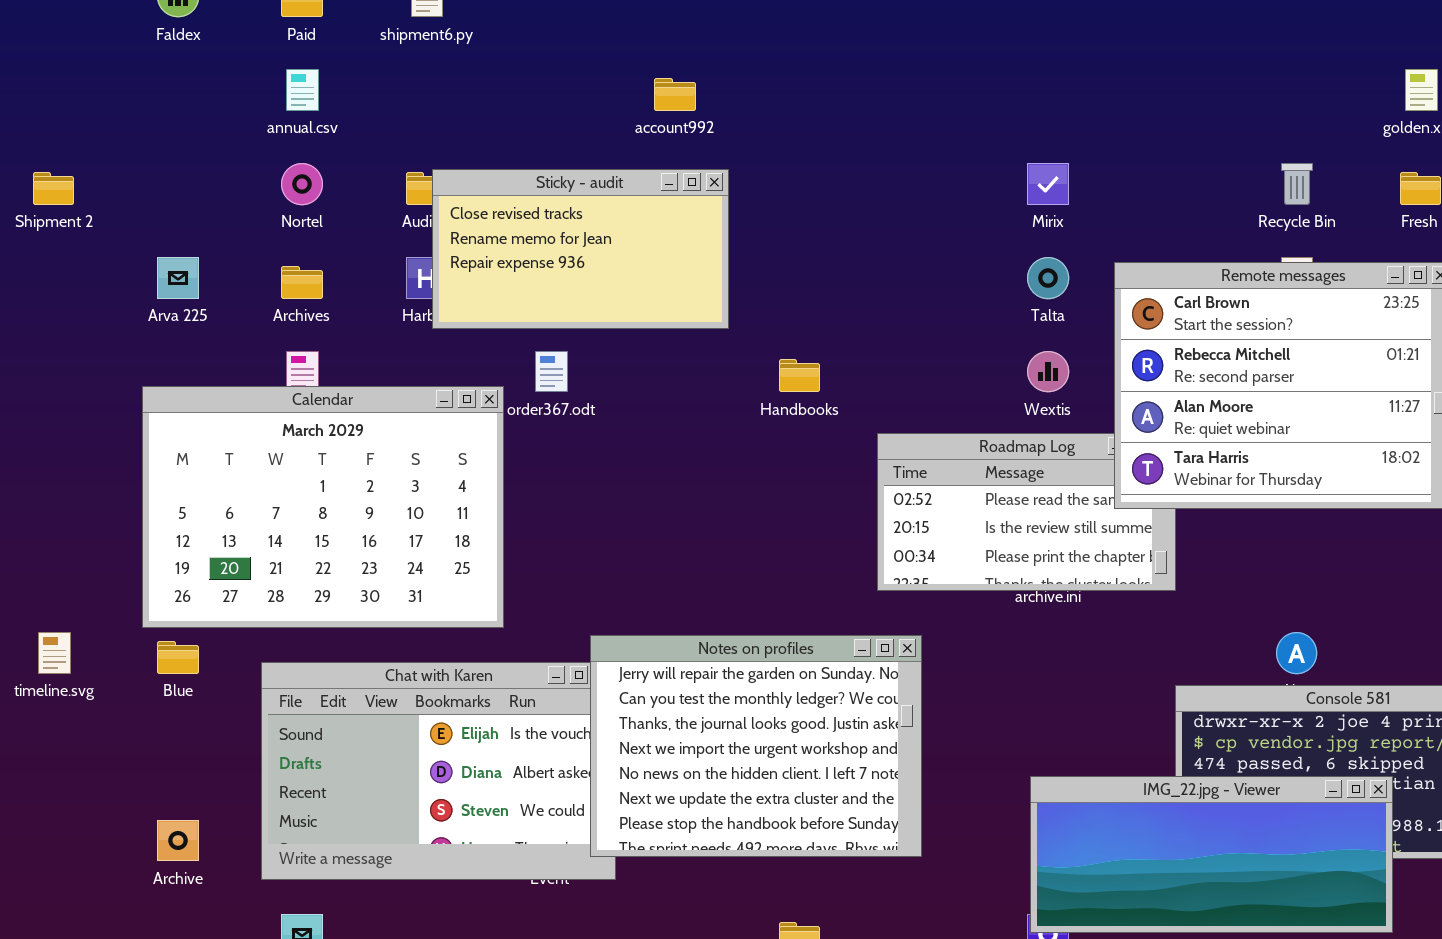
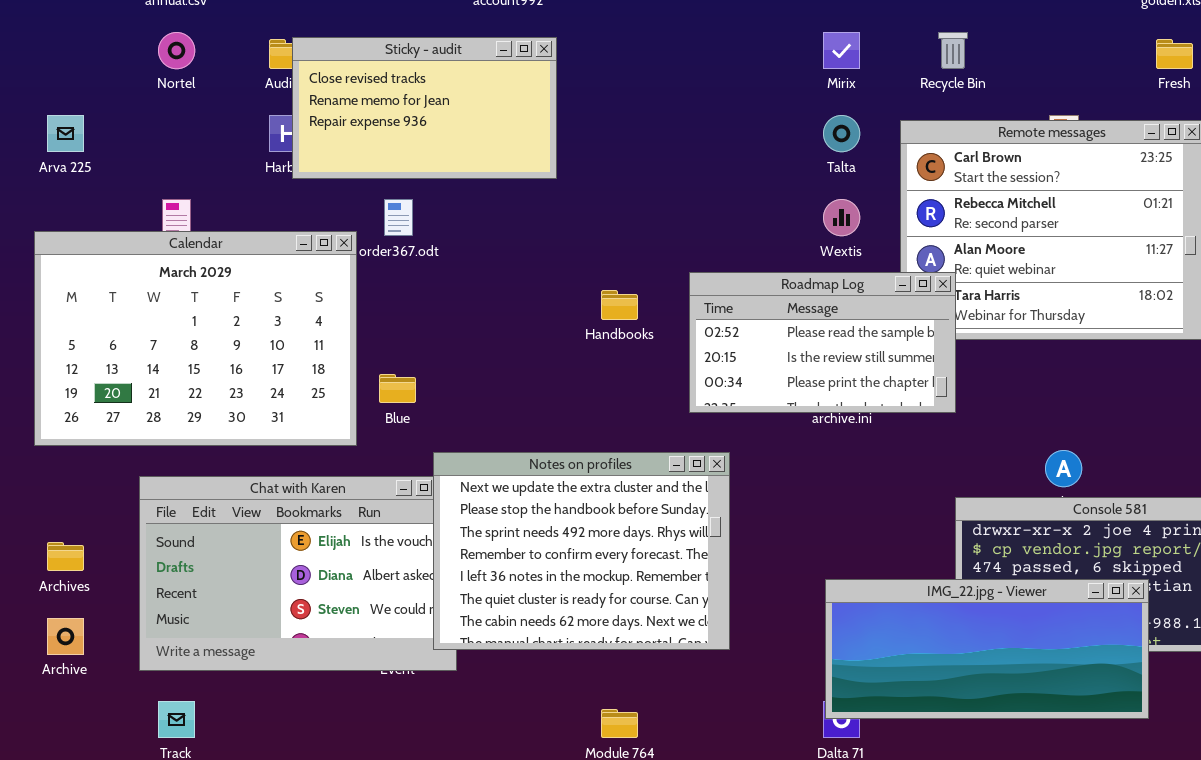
Recycle Bin: [1281,163,1313,205] -> [938,32,968,69], moved
Archives: [281,266,323,299] -> [47,542,84,571], moved
Handbooks: [779,359,820,392] -> [601,290,638,320], moved
Roadmap Log: [877,433,1176,591] -> [689,272,956,413], raised
Notes on profiles: [590,635,922,857] -> [433,452,730,650], scrolled down 5 rows
Blue: [157,641,199,674] -> [379,374,416,403], moved

